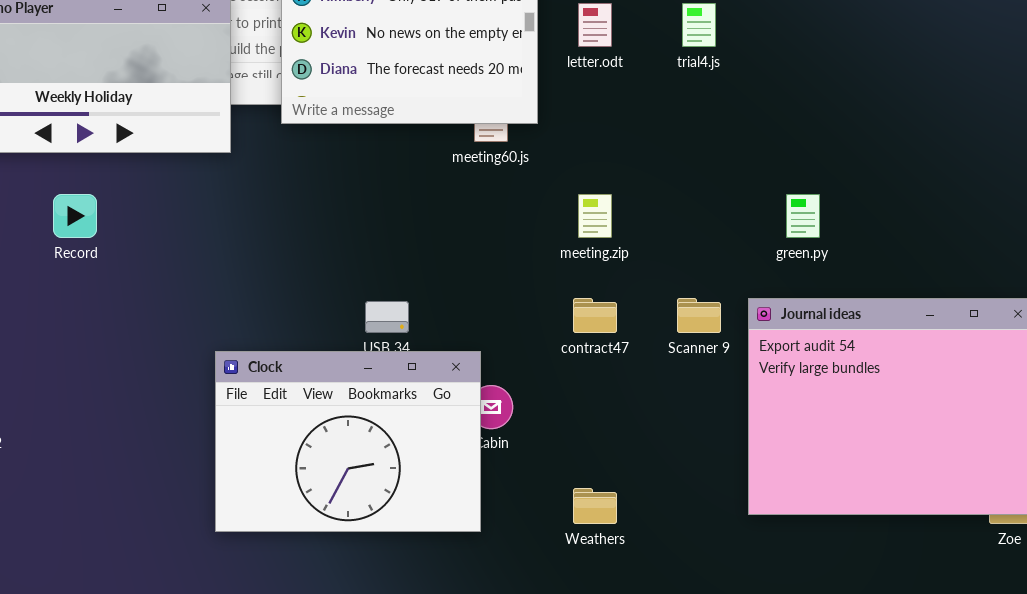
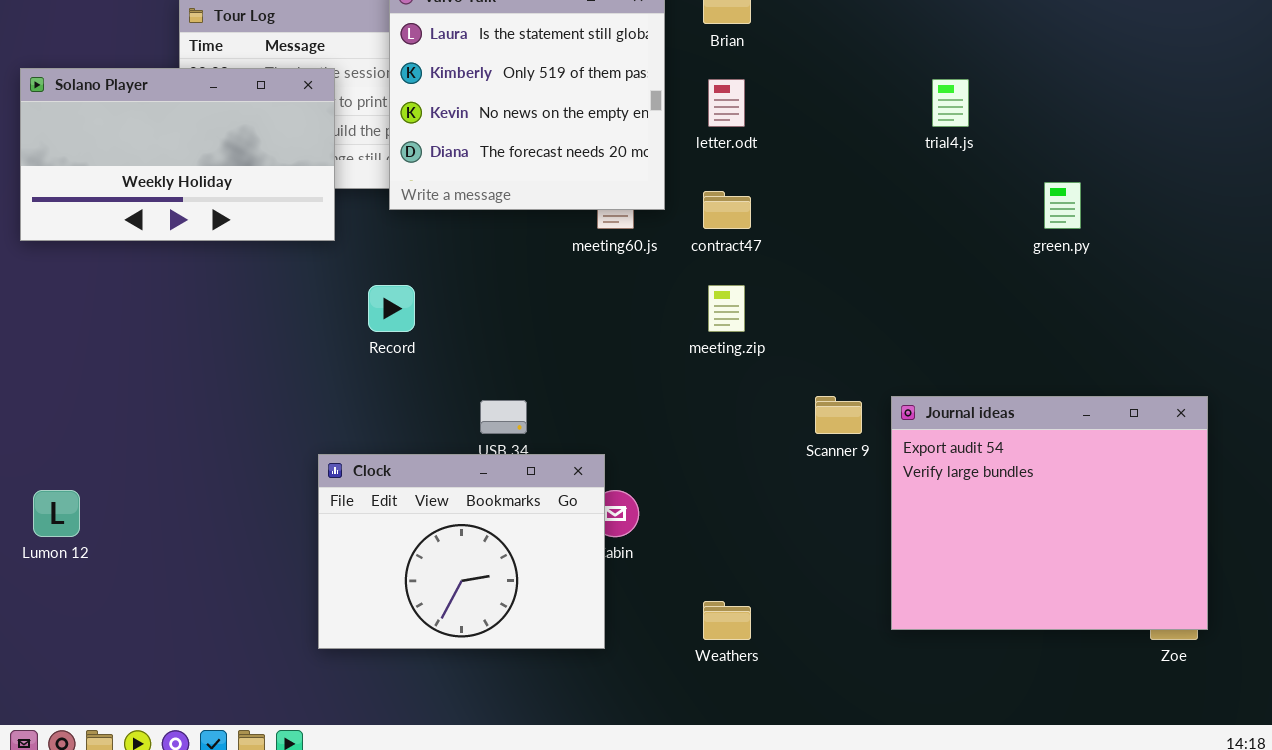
trial4.js: [682,3,716,47] -> [932,79,969,127], moved
Record: [53,194,97,238] -> [368,285,415,332], moved
green.py: [786,194,820,238] -> [1044,182,1081,229], moved
contract47: [573,298,617,333] -> [703,191,751,229], moved

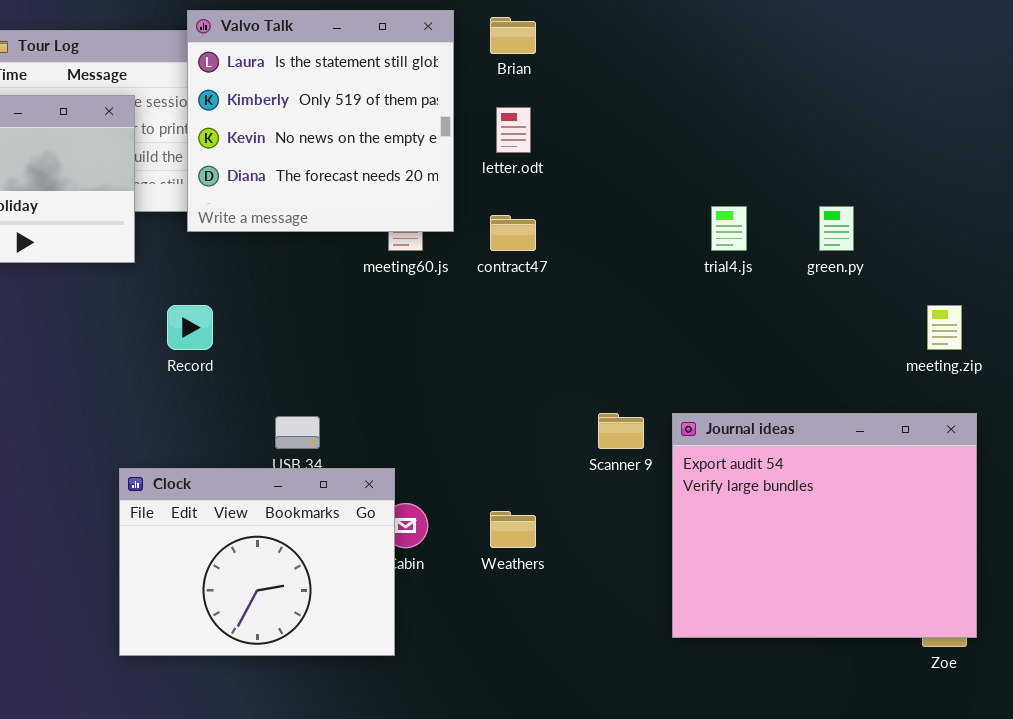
trial4.js: [932,79,969,127] -> [711,206,747,251], moved
meeting.zip: [708,285,745,332] -> [927,305,962,350], moved
Weathers: [703,601,751,640] -> [490,511,536,548], moved

